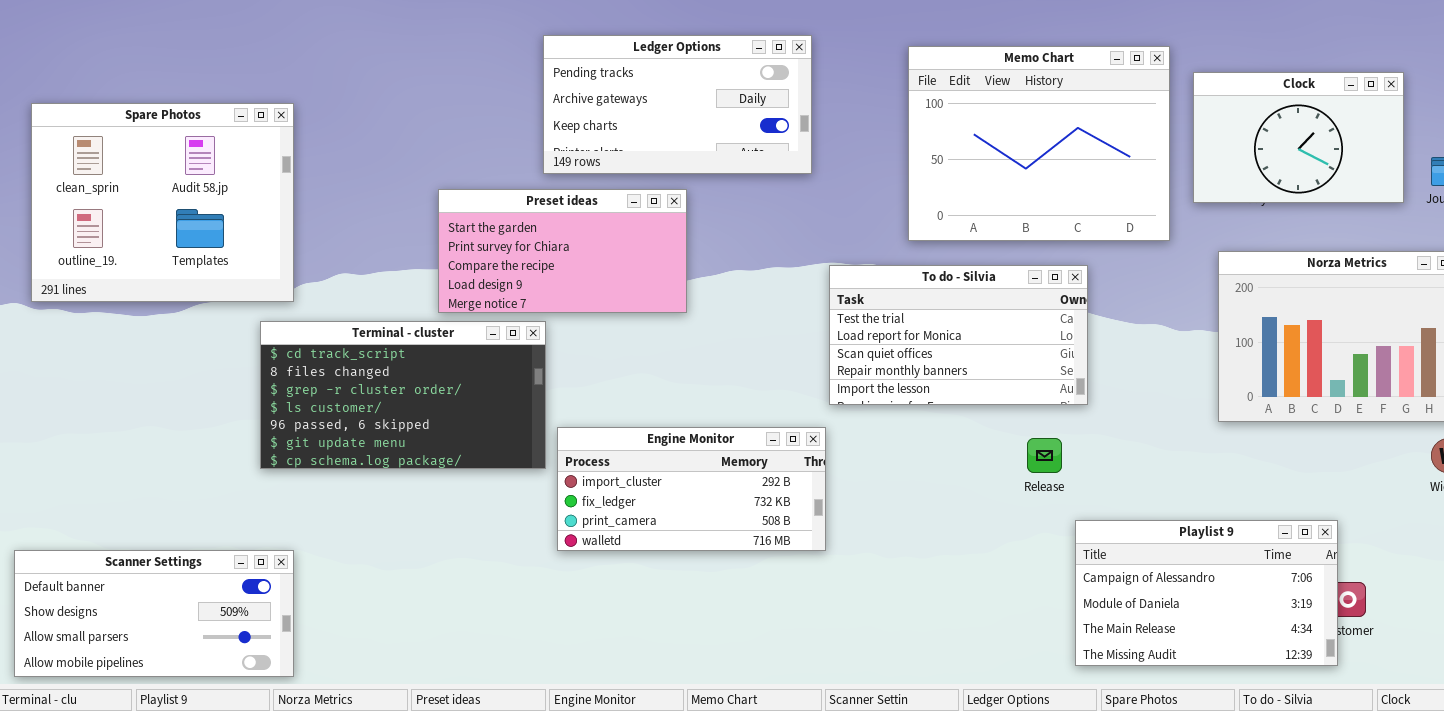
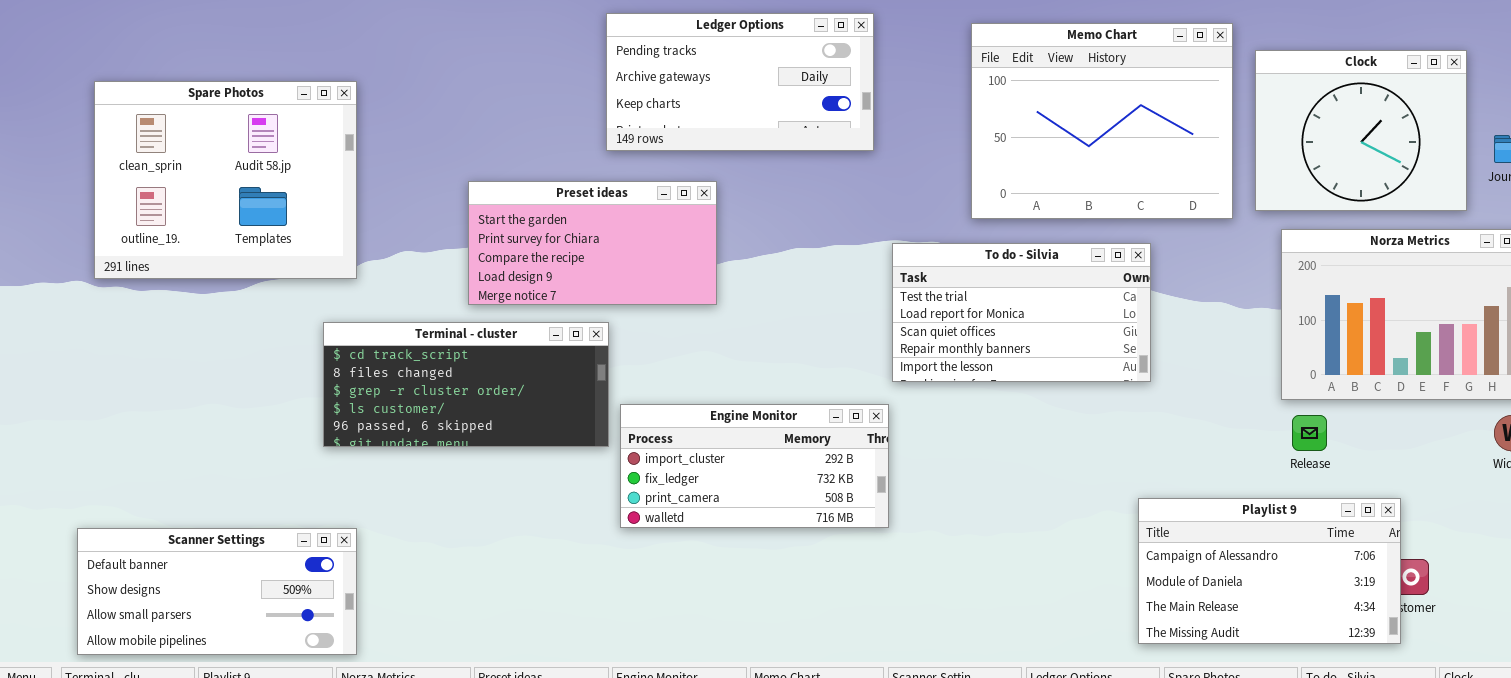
Clock: [1193,72,1404,203] -> [1255,50,1467,211], resized
Preset ideas: [438,189,687,313] -> [468,181,717,305], moved
Terminal - cluster: [260,321,546,469] -> [323,322,609,447], resized
Release: [1027,438,1062,473] -> [1292,415,1327,451], moved

